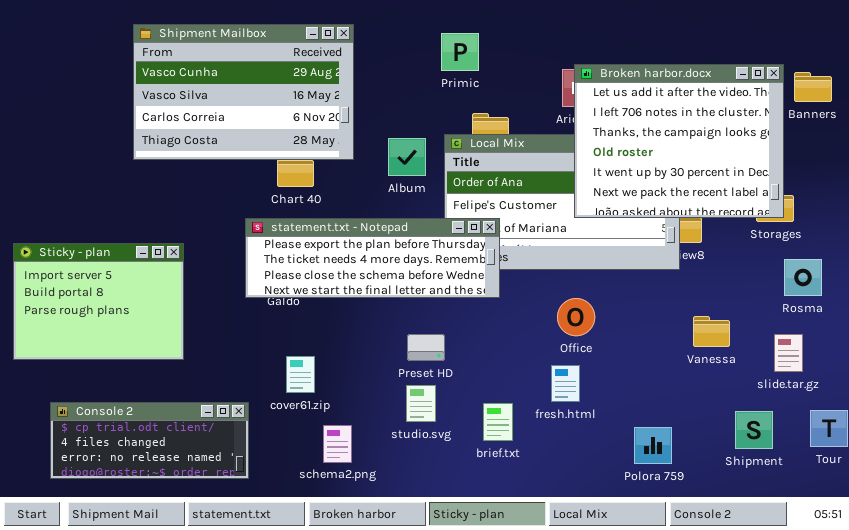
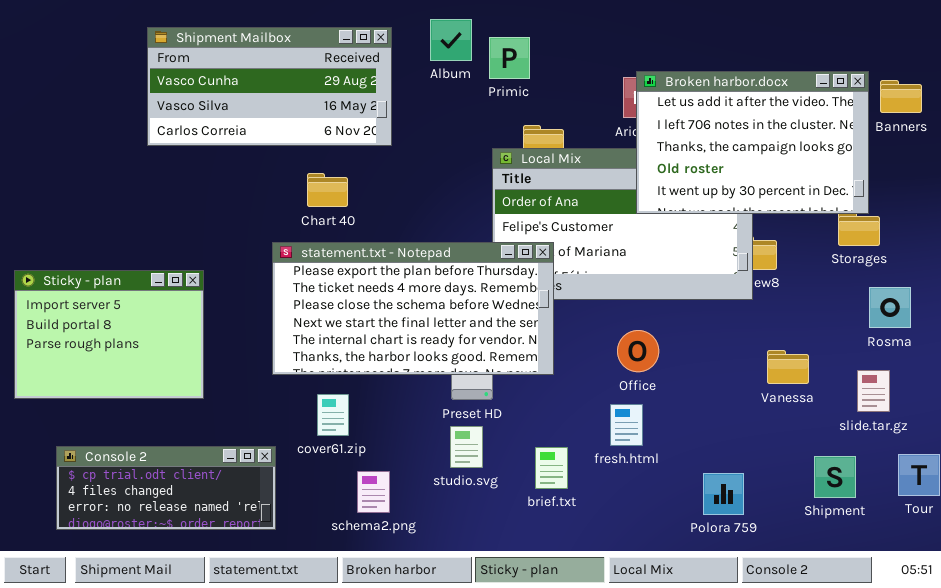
Shipment Mailbox: [133,24,354,160] -> [147,27,392,146], resized
Broken harbor.docx: [574,64,784,218] -> [636,71,869,214], resized
Album: [388,138,426,176] -> [430,19,472,61], moved
statement.txt - Notepad: [245,218,500,298] -> [272,242,554,375], resized

